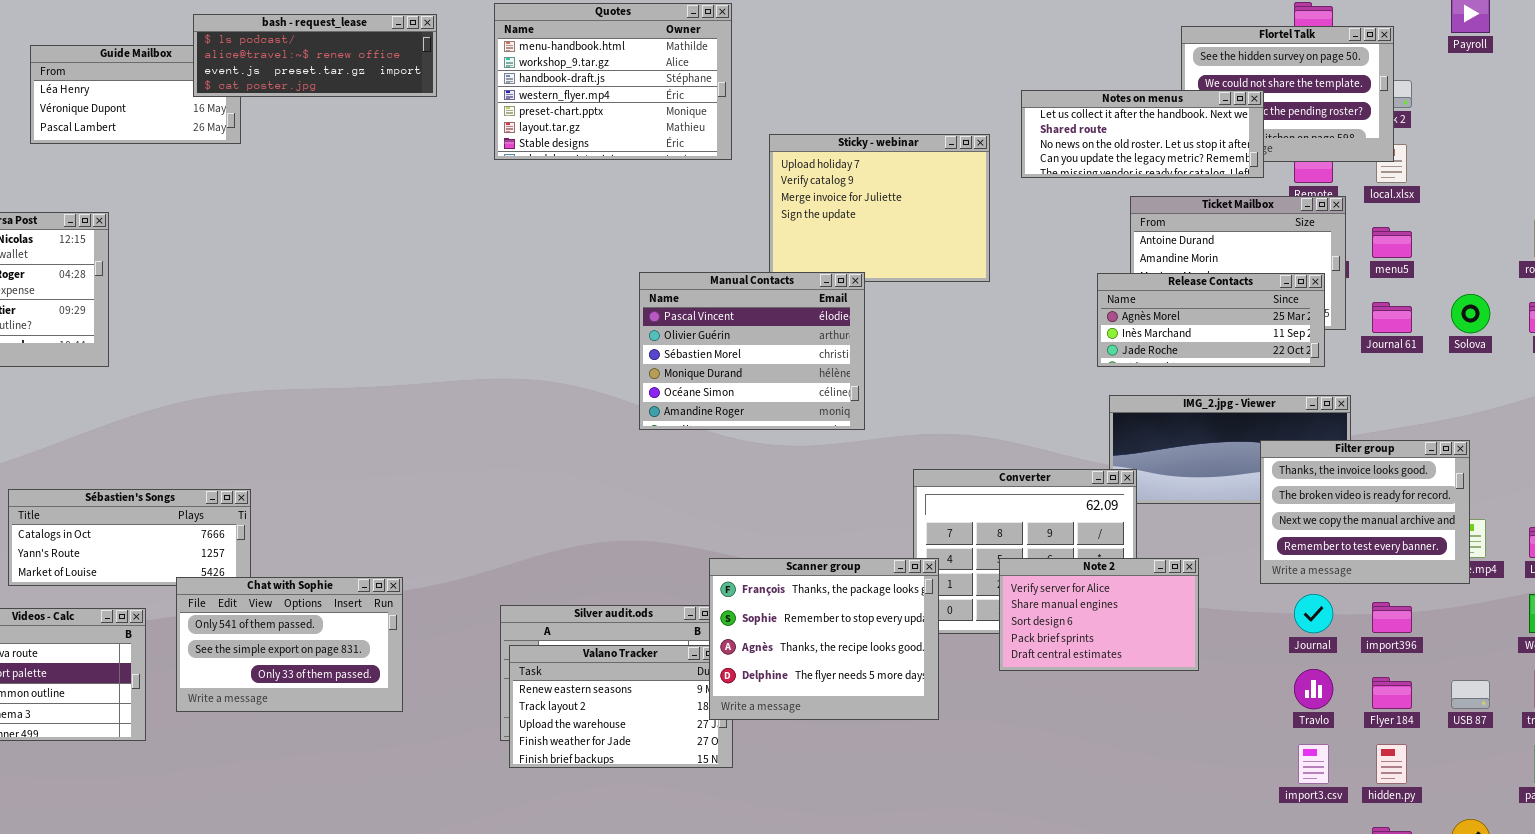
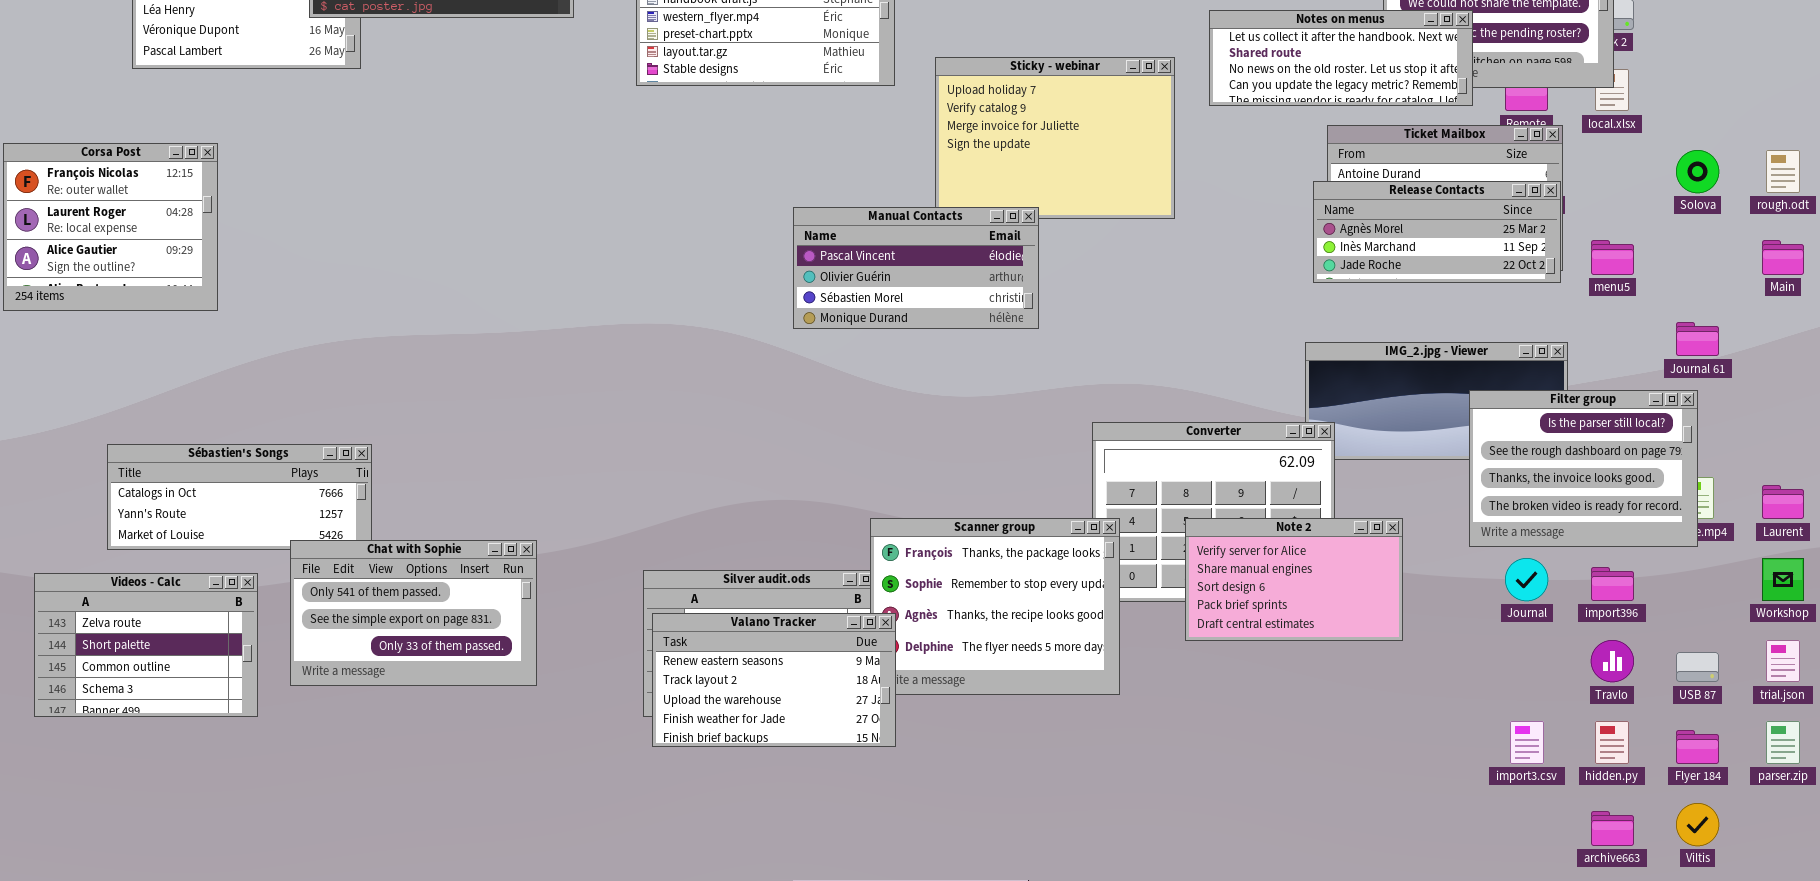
menu5: [1372,227,1412,258] -> [1591,240,1634,275], moved
Manual Contacts: [639,272,865,430] -> [793,207,1039,329], resized
Release Contacts: [1097,273,1325,367] -> [1313,181,1561,283], moved
Solova: [1451,294,1490,333] -> [1676,150,1719,193], moved
Journal 61: [1372,302,1412,333] -> [1676,322,1719,356], moved
Filter group: [1260,440,1470,584] -> [1469,390,1698,547], scrolled up 2 rows
Valano Tracker: [509,645,733,768] -> [652,613,896,747], raised
Travlo: [1294,669,1333,709] -> [1591,640,1634,682], moved
Flyer 184: [1372,677,1412,709] -> [1676,730,1719,764], moved

